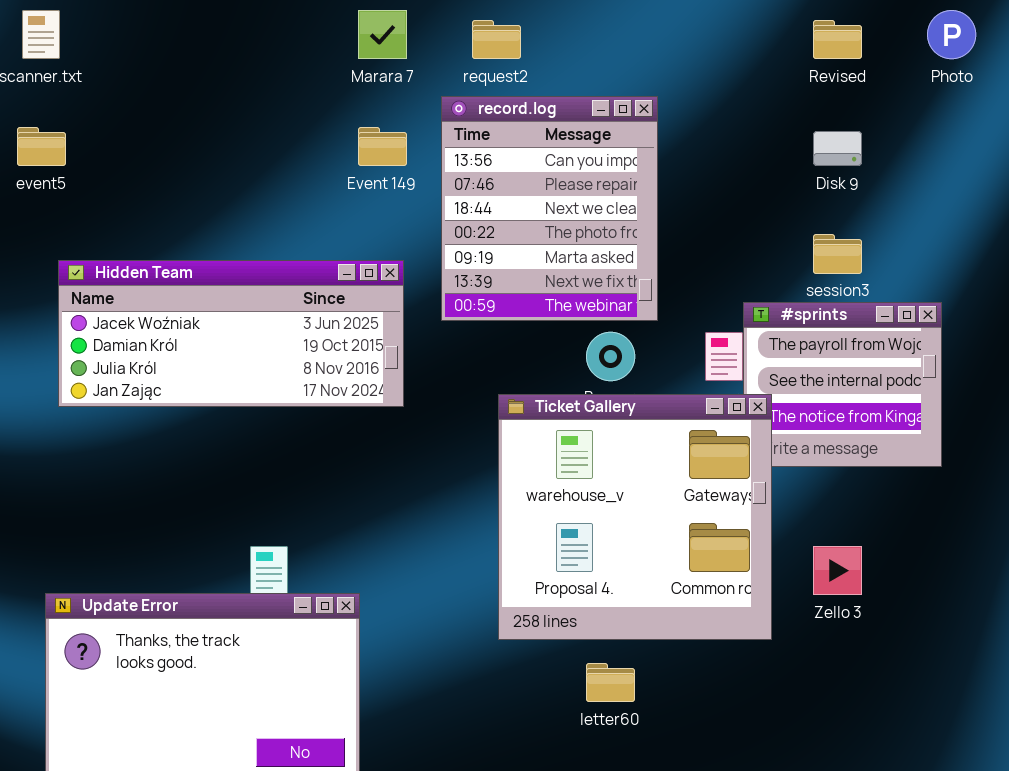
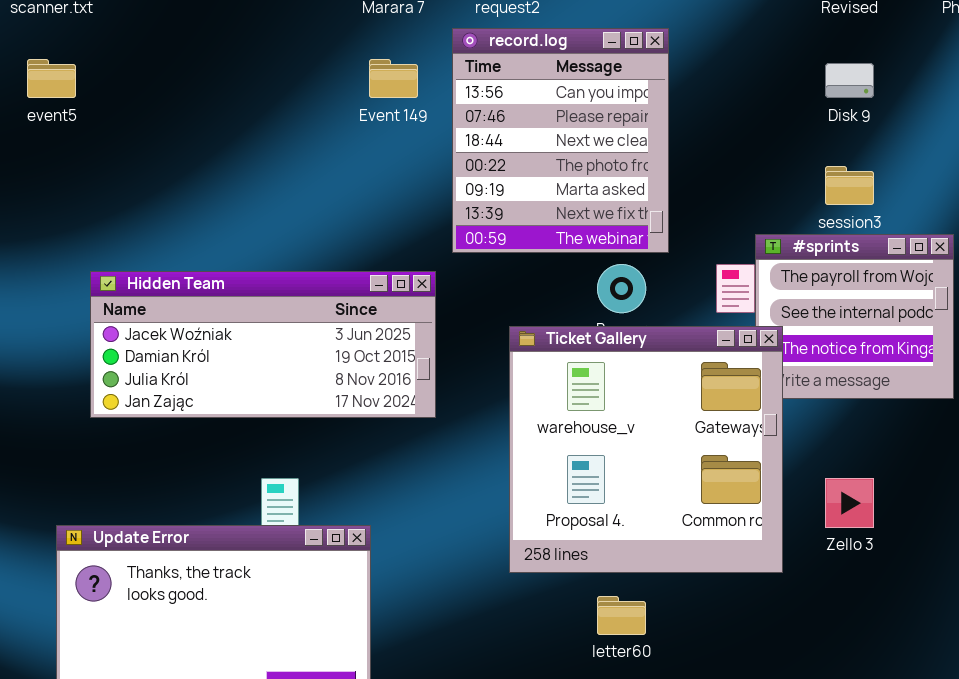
Hidden Team: [58,260,404,407] -> [90,271,436,418], moved

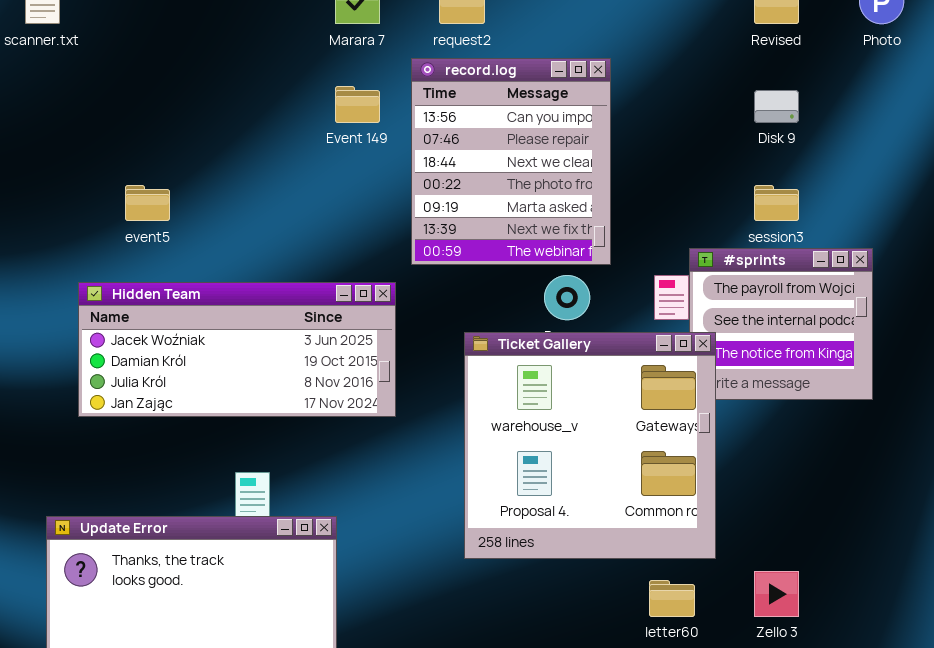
event5: [27,59,76,98] -> [125,185,170,221], moved
Zello 3: [825,478,874,528] -> [754,571,799,617], moved
letter60: [597,596,646,635] -> [649,580,695,617], moved

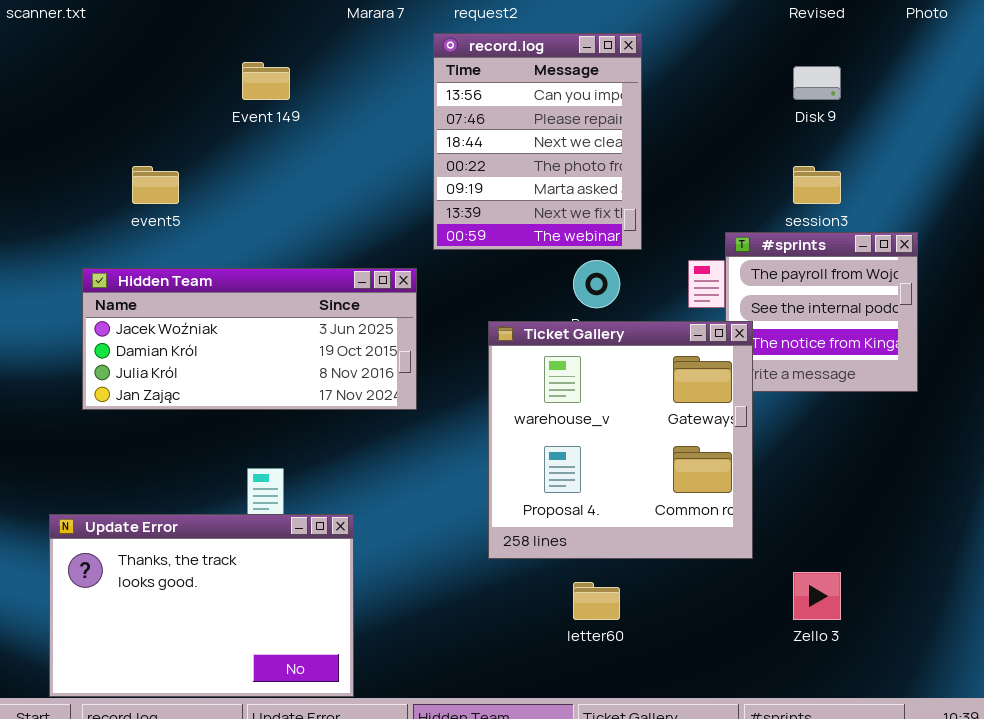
Event 149: [335,86,380,123] -> [242,62,290,100], moved
letter60: [649,580,695,617] -> [573,582,620,620], moved

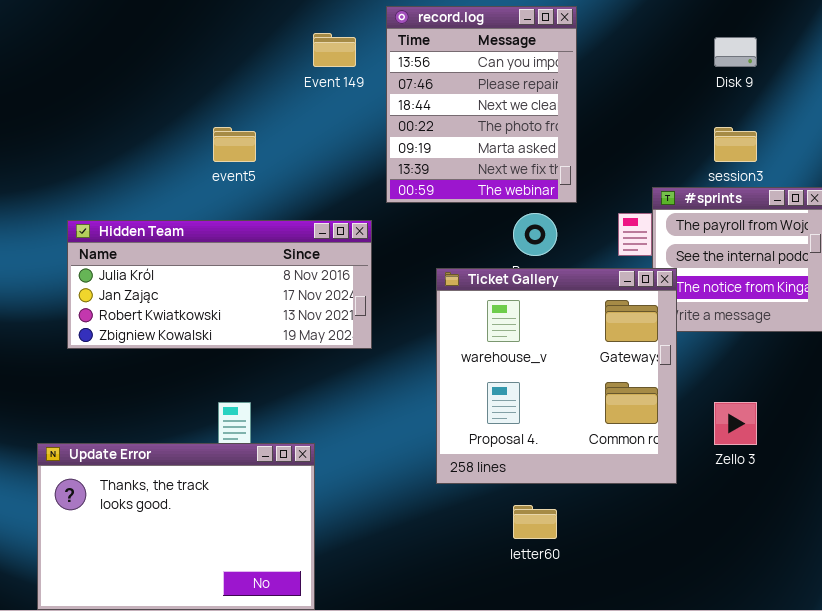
Event 149: [242,62,290,100] -> [313,33,356,67], moved
event5: [132,166,179,204] -> [213,127,256,162], moved
Hidden Team: [82,268,417,410] -> [67,220,372,349], scrolled down 2 rows
Zello 3: [793,572,841,620] -> [714,402,757,445], moved

